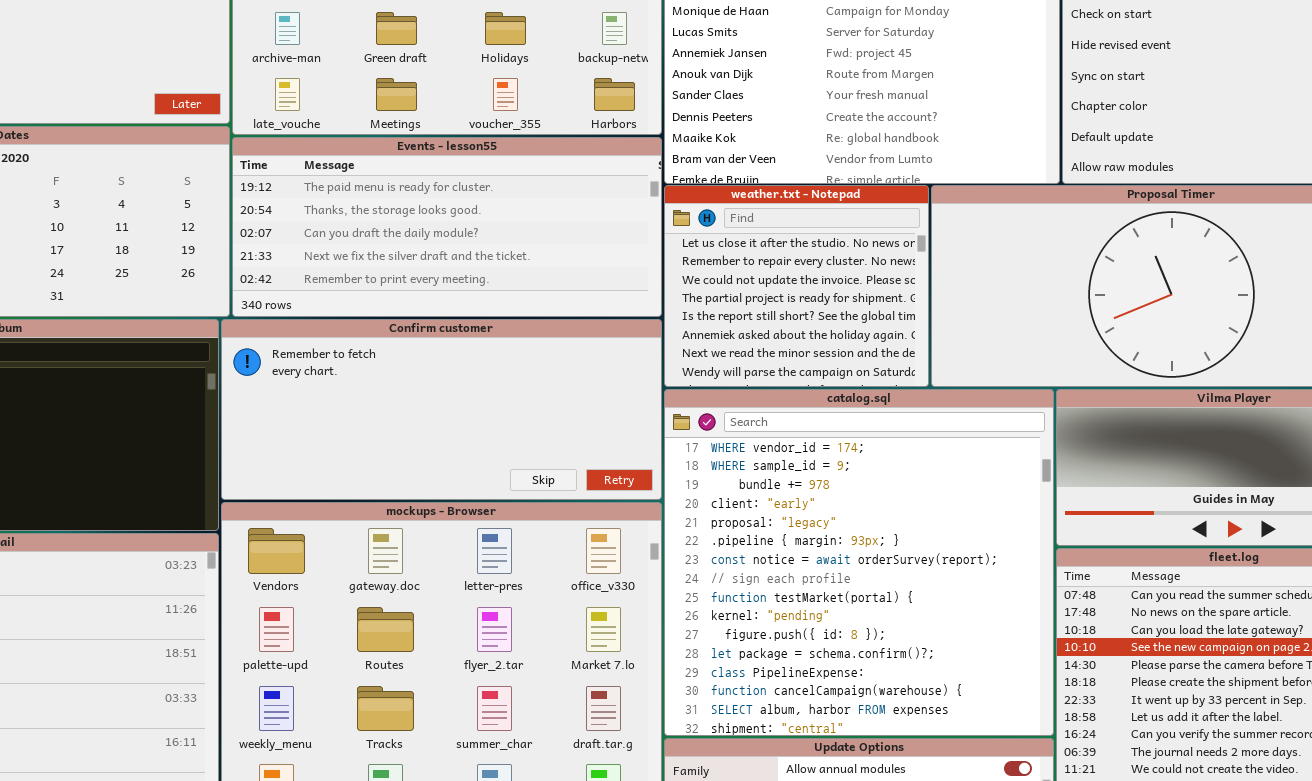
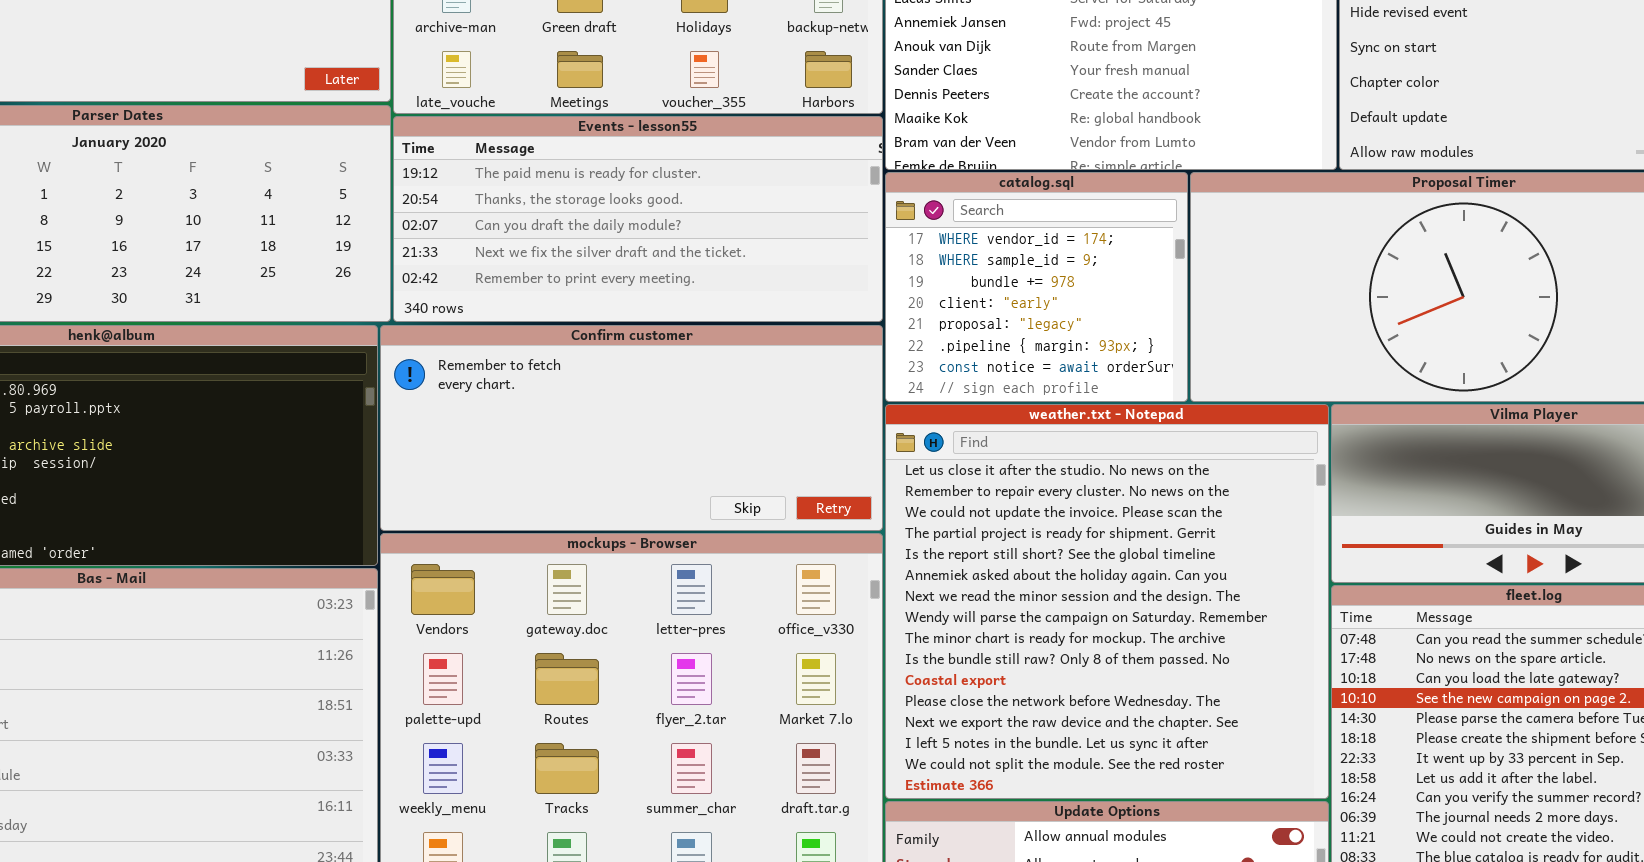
weather.txt - Notepad: [664,185,929,387] -> [885,404,1329,799], moved, resized
catalog.sql: [664,389,1054,736] -> [885,172,1188,402], moved, resized

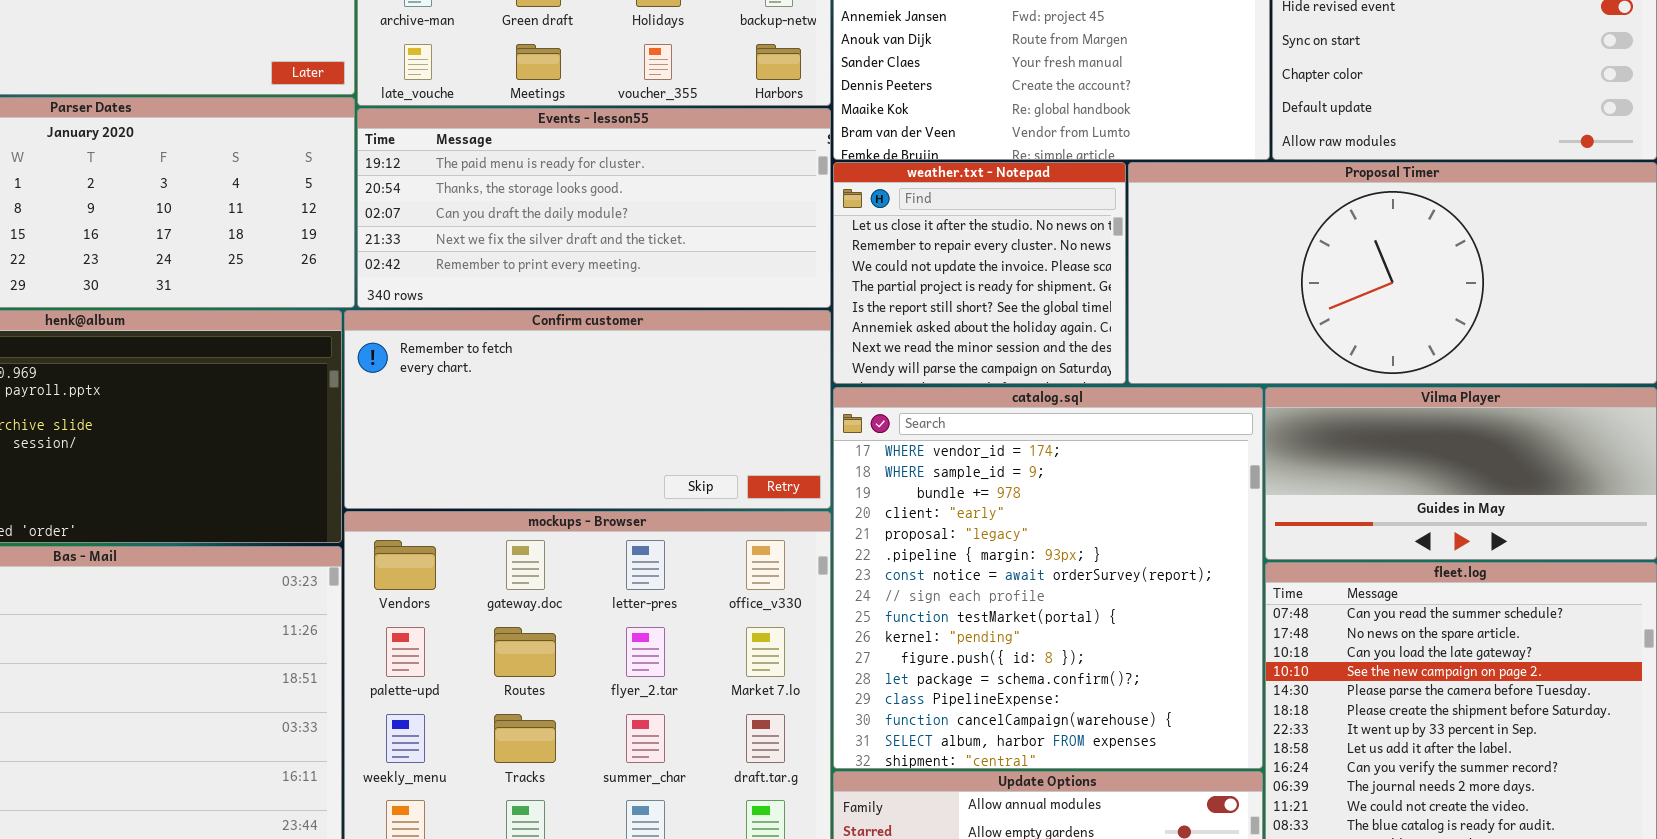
catalog.sql: [885,172,1188,402] -> [833,387,1263,769], moved, resized
weather.txt - Notepad: [885,404,1329,799] -> [833,162,1126,384], moved, resized

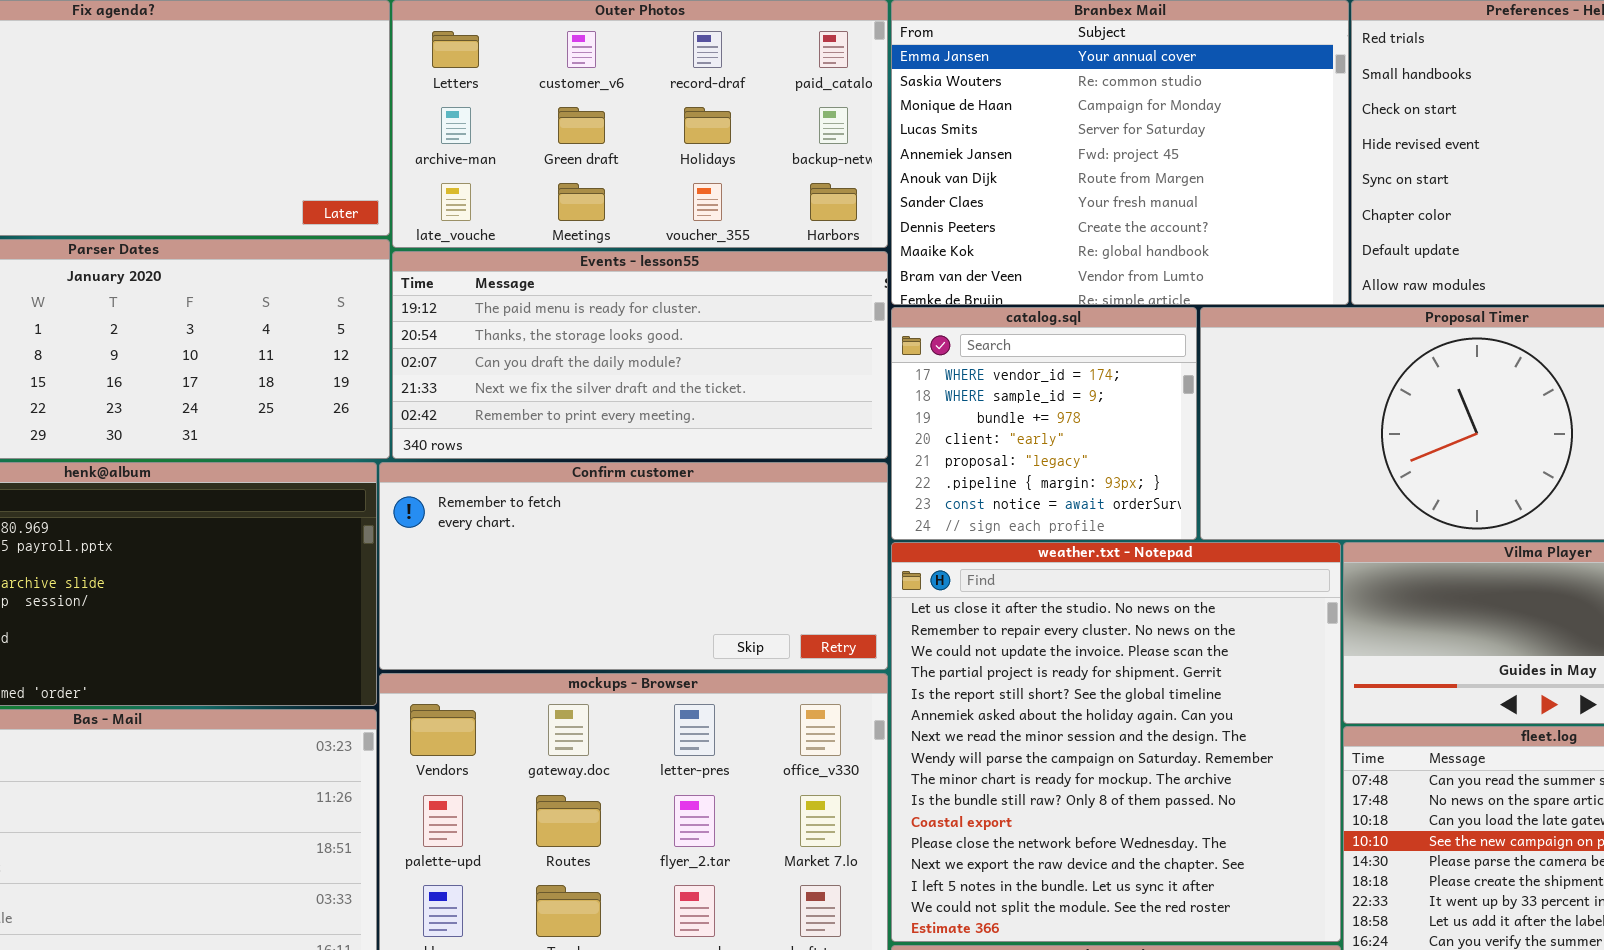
weather.txt - Notepad: [833,162,1126,384] -> [891,542,1341,942], moved, resized
catalog.sql: [833,387,1263,769] -> [891,307,1197,540], moved, resized

